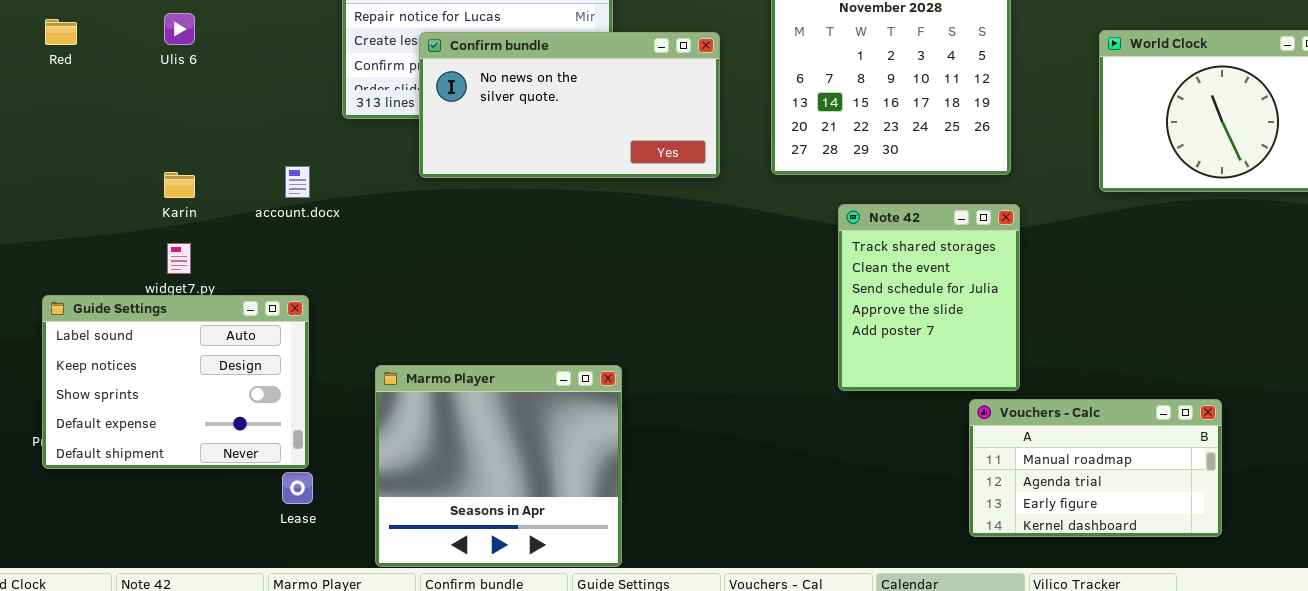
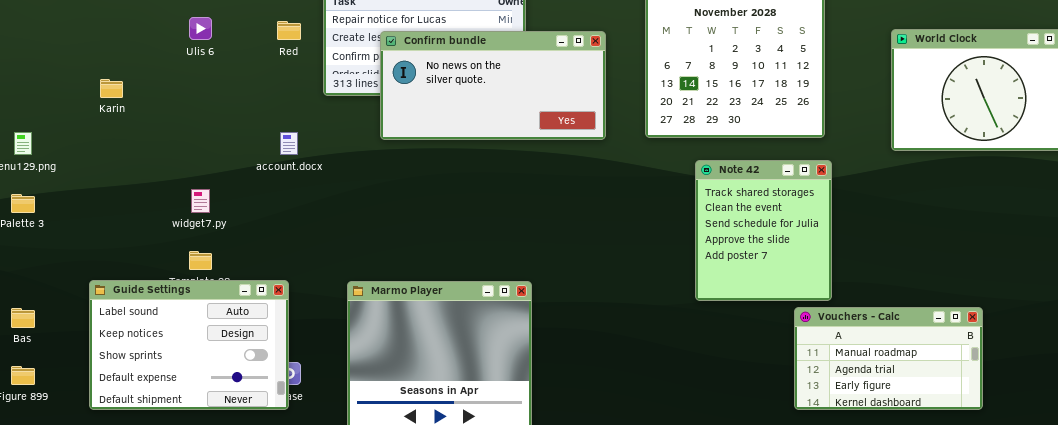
Red: [45,19,77,45] -> [277,21,301,40], moved
Karin: [164,172,195,198] -> [100,79,123,98], moved
Guide Settings: [42,295,309,469] -> [89,280,289,410], moved

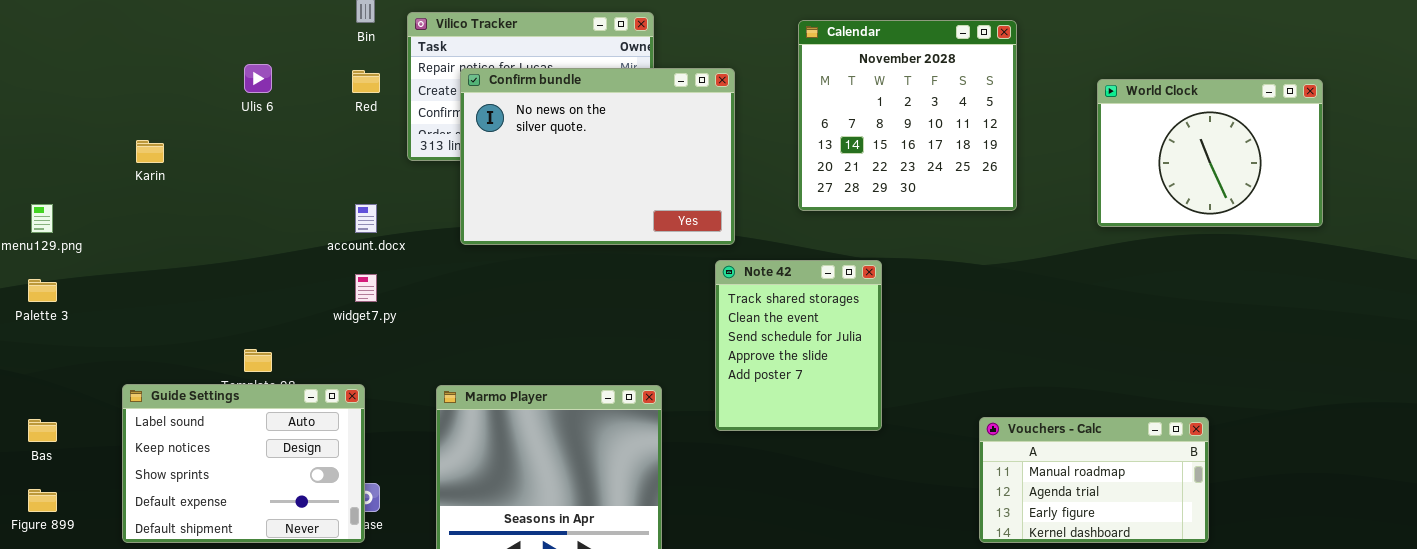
Confirm bundle: [380,31,606,140] -> [460,68,735,245], moved, resized
Note 42: [695,160,832,301] -> [715,260,882,431], moved
widget7.py: [191,189,210,213] -> [355,274,377,302], moved

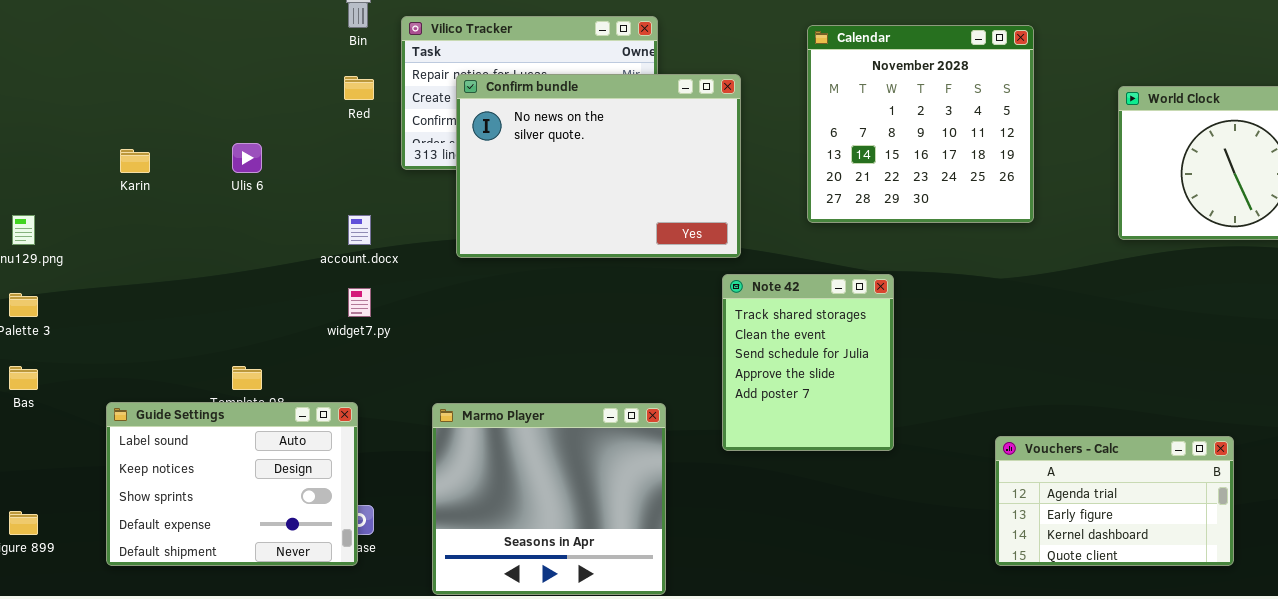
Ulis 6: [244,64,272,93] -> [232,143,262,173], moved
Vouchers - Calc: [979,417,1209,543] -> [995,436,1234,566], scrolled down 1 row
Bas: [28,419,57,442] -> [9,366,38,390], moved

